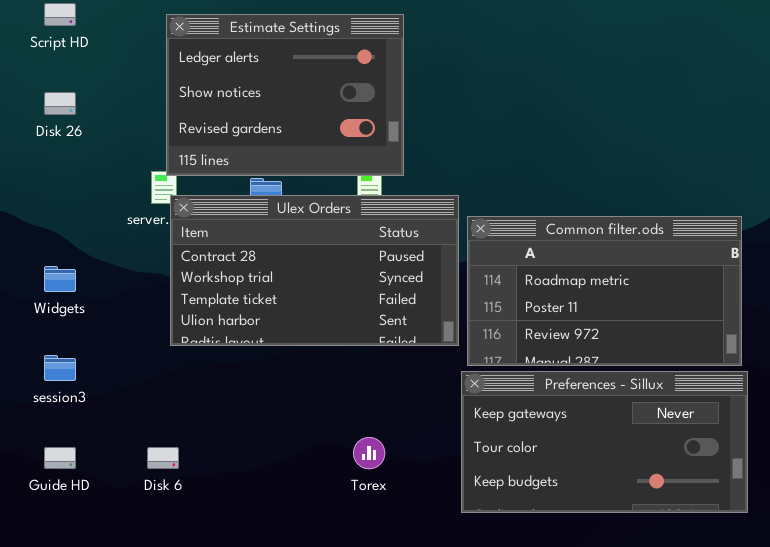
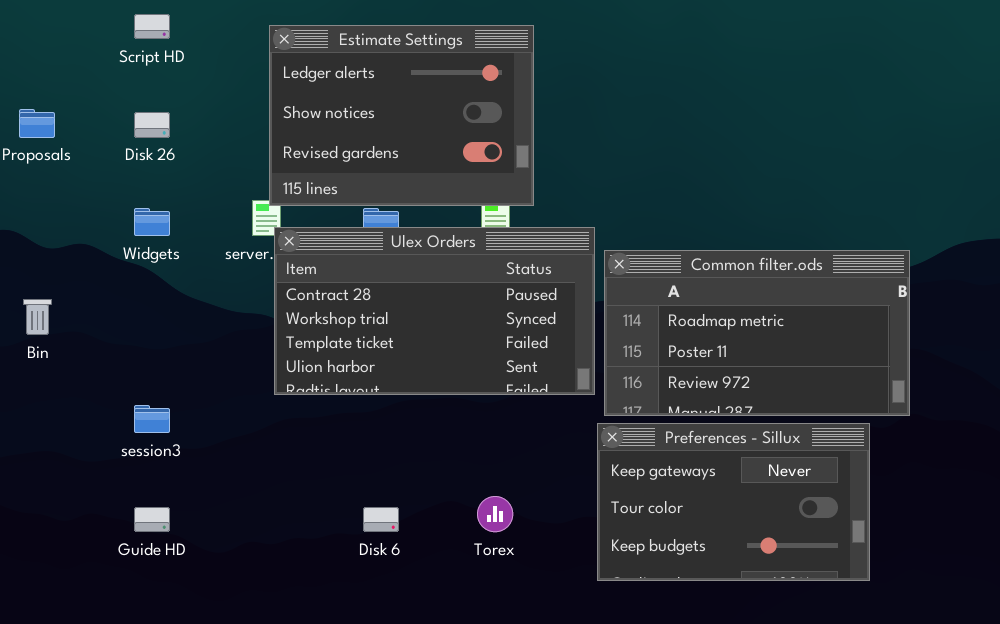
Widgets: [44,266,76,292] -> [134,208,170,236], moved
Preferences - Sillux: [461,371,748,513] -> [597,423,870,581], resized
Disk 6: [147,447,179,469] -> [363,507,399,532], moved

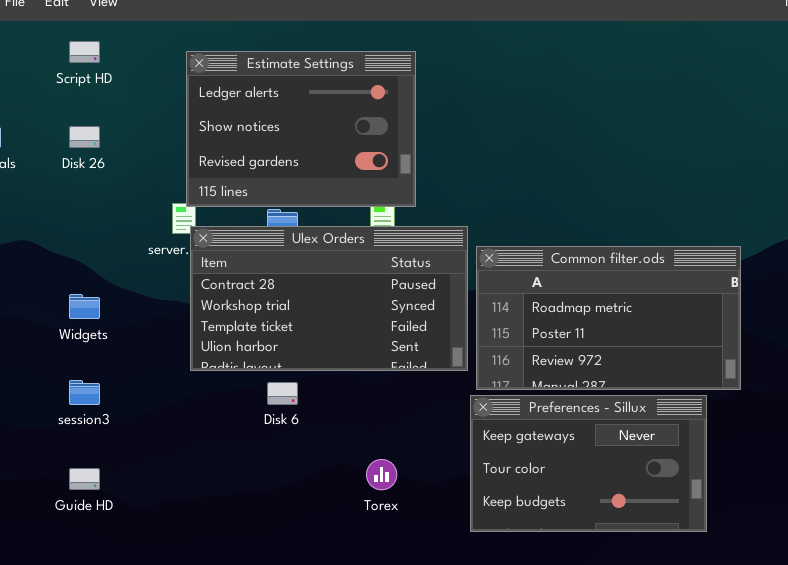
Widgets: [134,208,170,236] -> [69,294,100,319], moved
Disk 6: [363,507,399,532] -> [267,382,298,405], moved

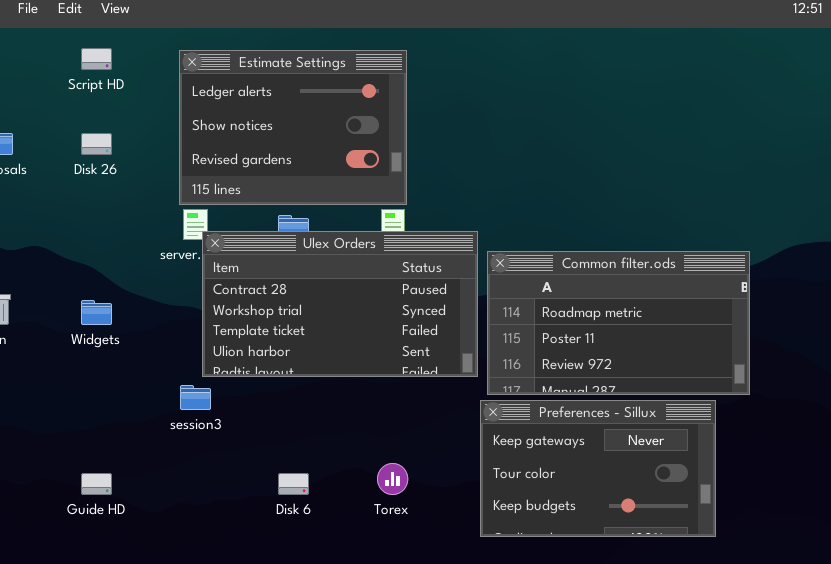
Estimate Settings: [186,51,416,207] -> [179,50,407,205], moved
session3: [69,380,100,405] -> [180,385,211,410], moved
Disk 6: [267,382,298,405] -> [278,473,309,495], moved

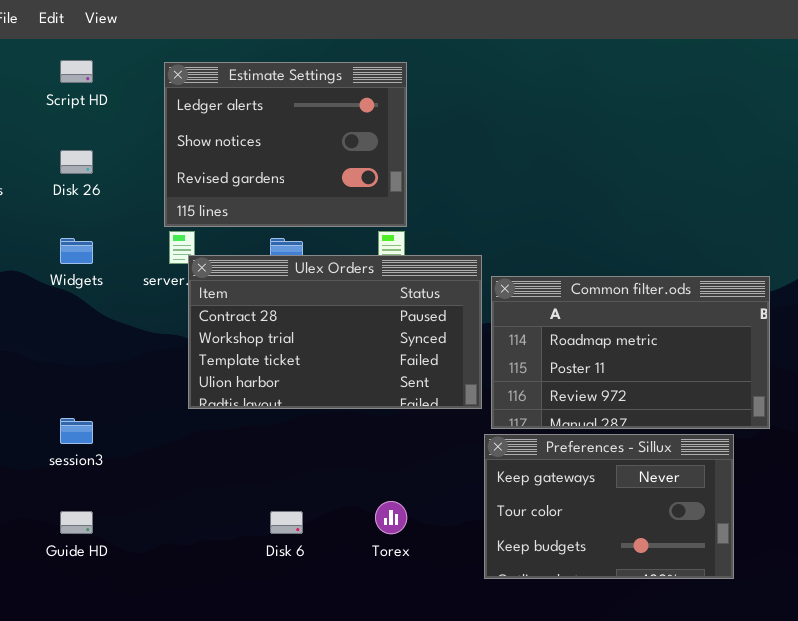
Widgets: [81,300,112,325] -> [60,238,93,264], moved
session3: [180,385,211,410] -> [60,418,93,444], moved

